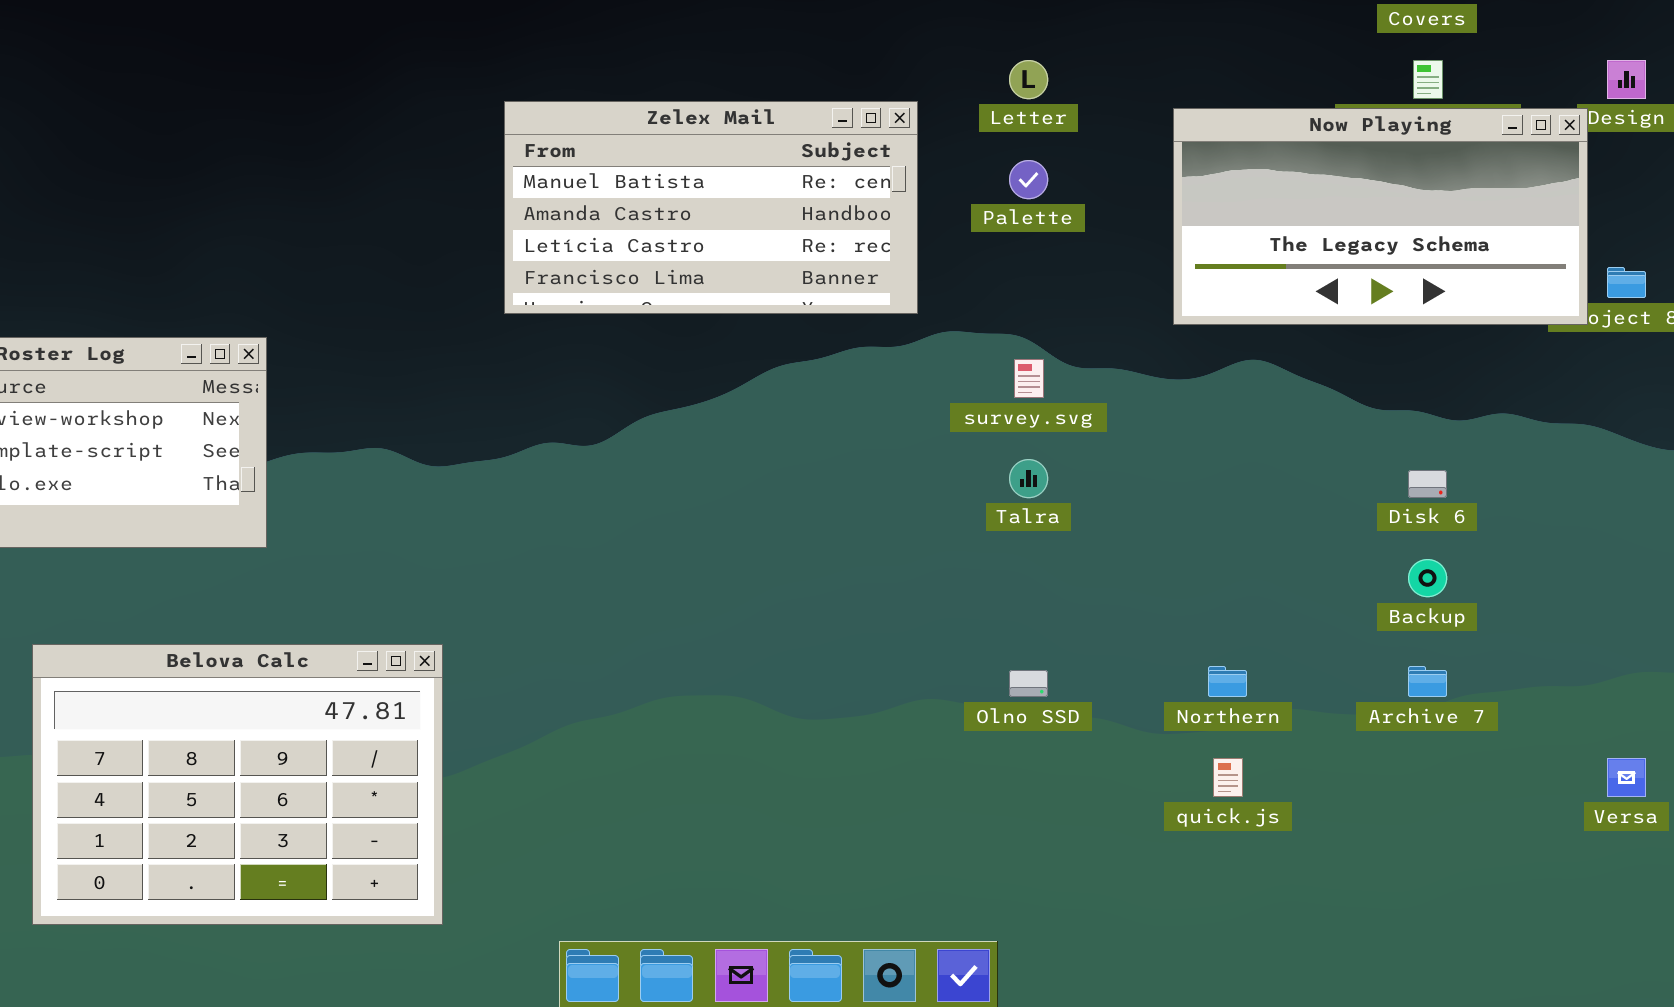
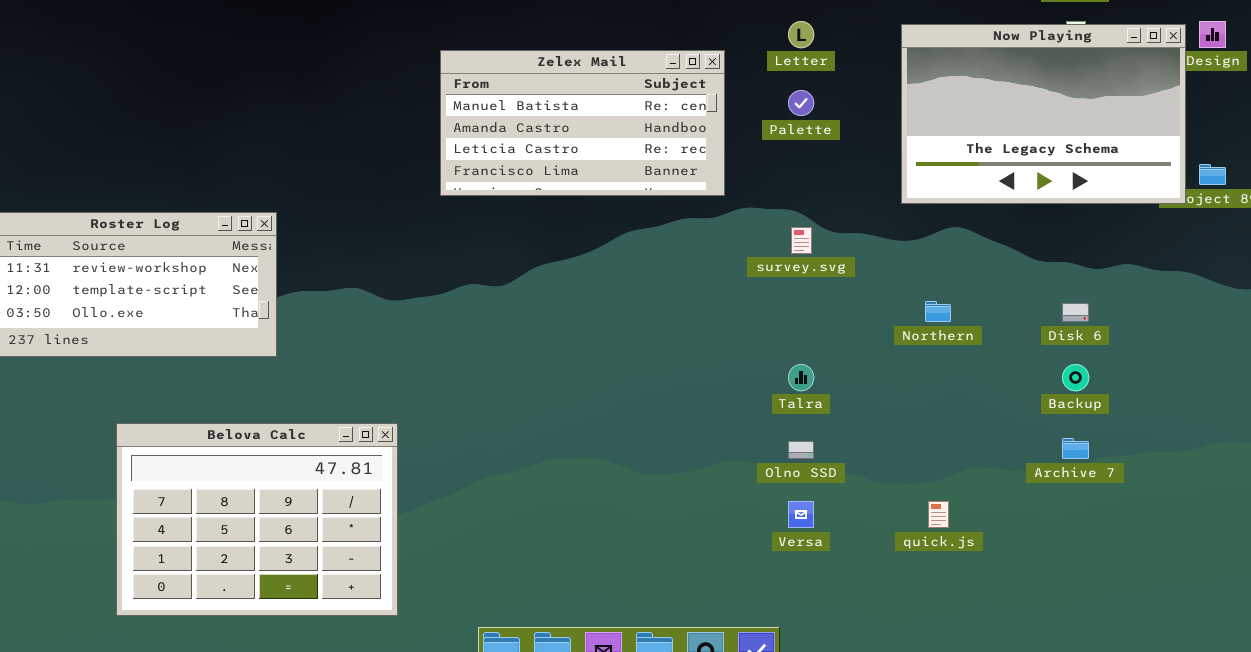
Now Playing: [1173,108,1588,325] -> [901,24,1186,204], resized
Talra: [1009,459,1048,498] -> [788,364,814,391], moved
Northern: [1208,666,1247,697] -> [925,301,951,322], moved
Versa: [1607,758,1646,797] -> [788,501,814,528], moved

